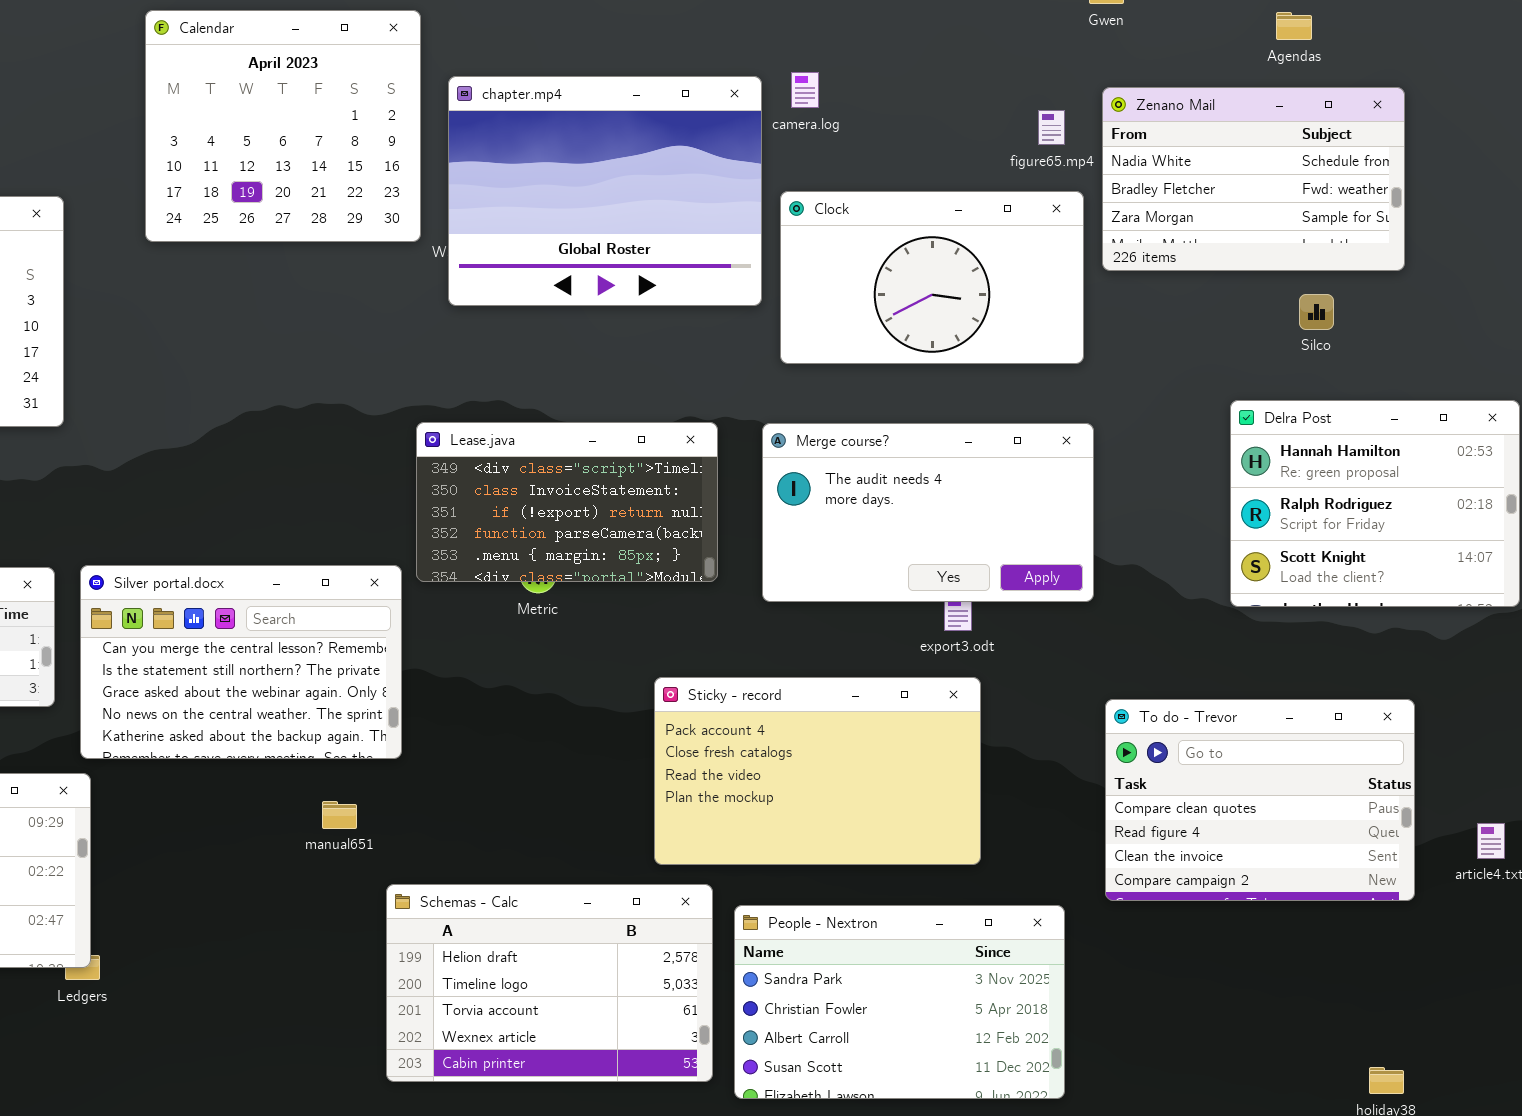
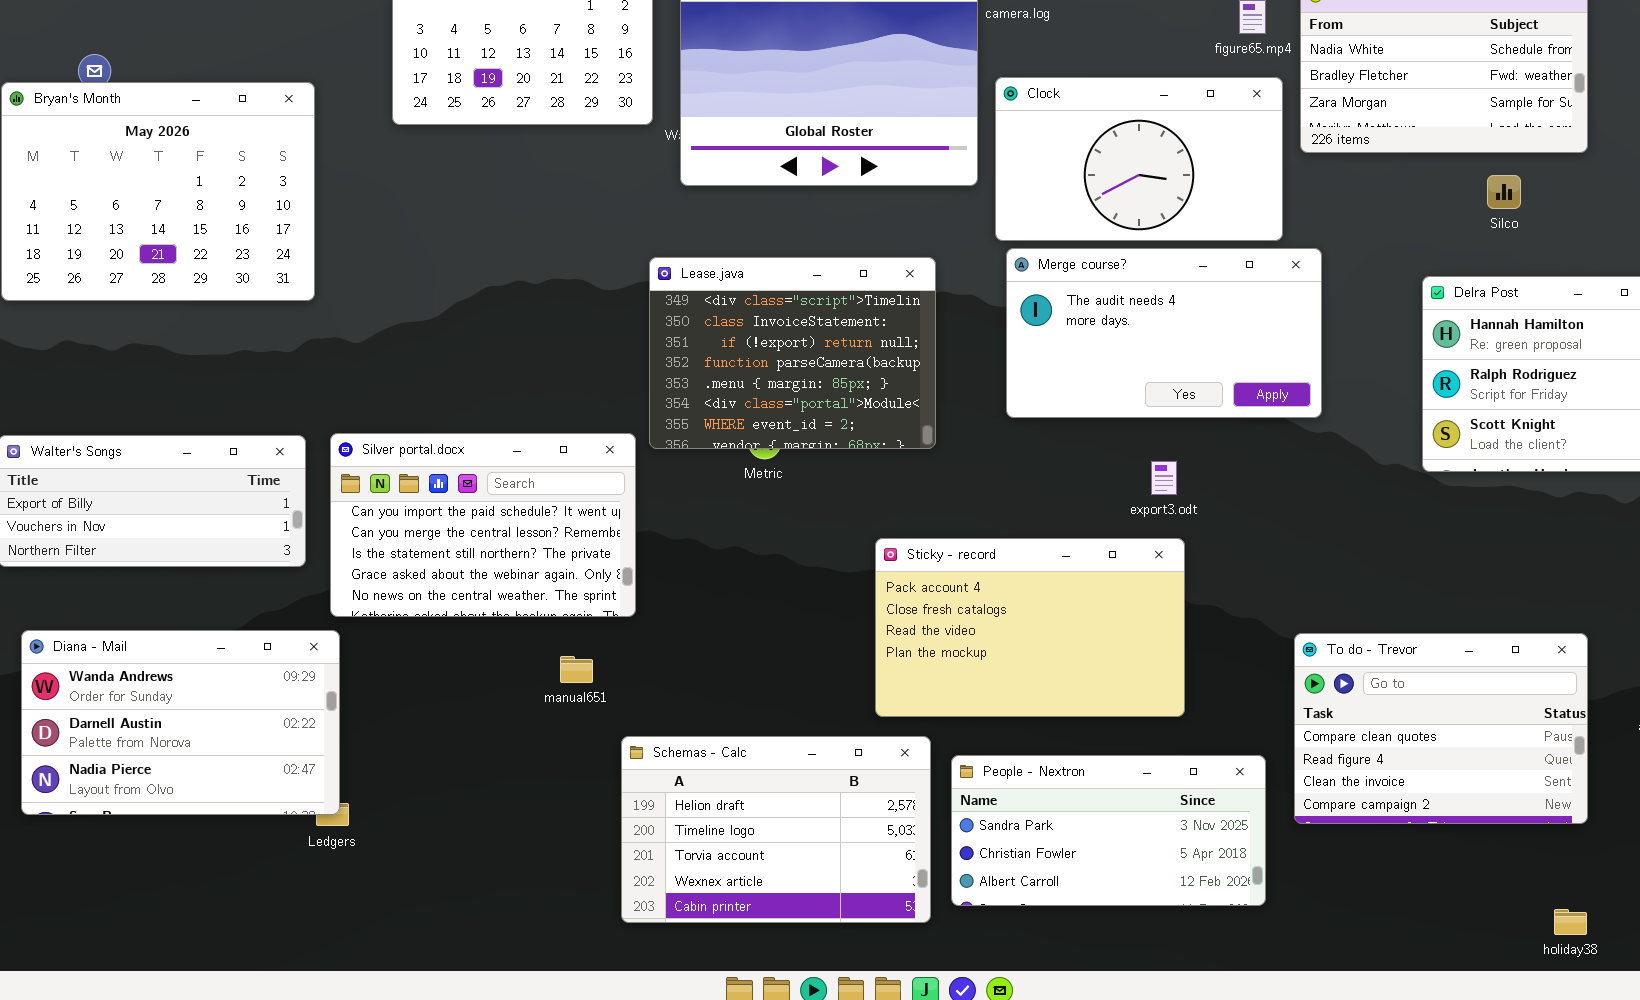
Lease.java: [416,422,718,582] -> [649,257,936,449], resized
Merge course?: [762,423,1094,602] -> [1006,248,1322,418], moved
Silver portal.docx: [80,565,402,759] -> [330,433,636,617], scrolled up 1 row
To do - Trevor: [1105,699,1415,901] -> [1294,633,1588,824], moved
People - Nextron: [734,905,1065,1099] -> [951,755,1266,906], resized

